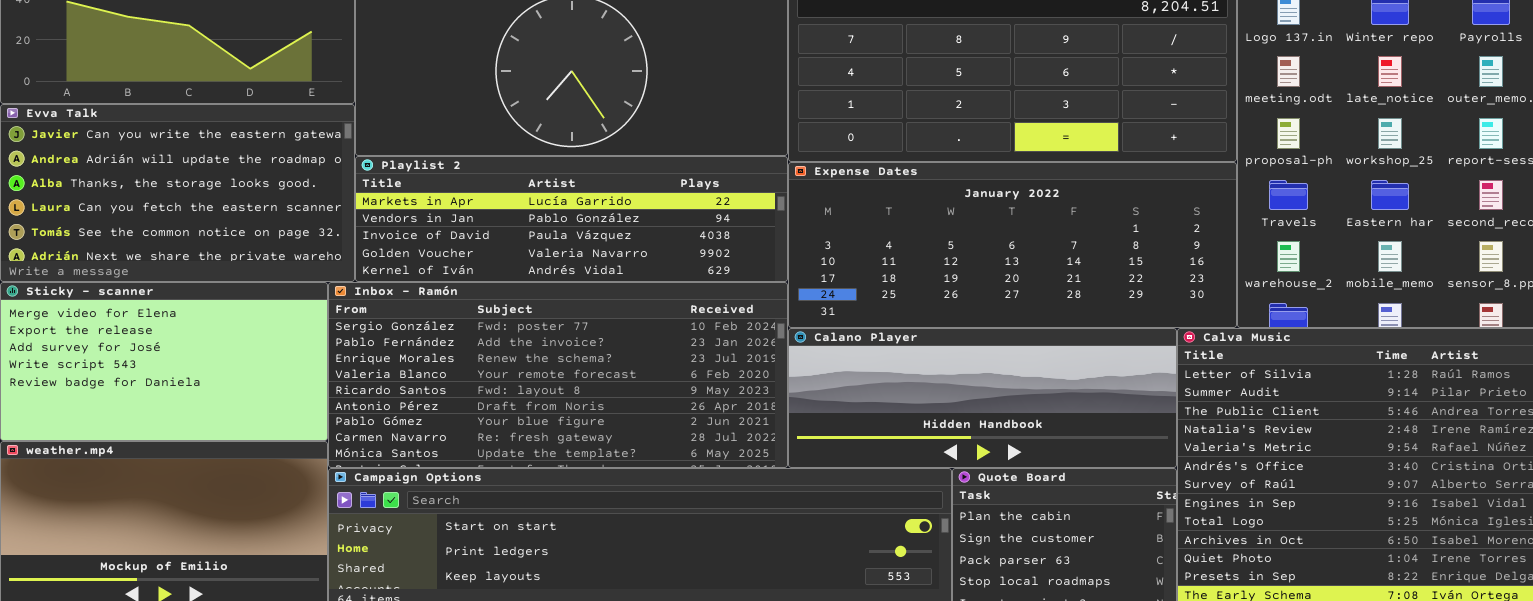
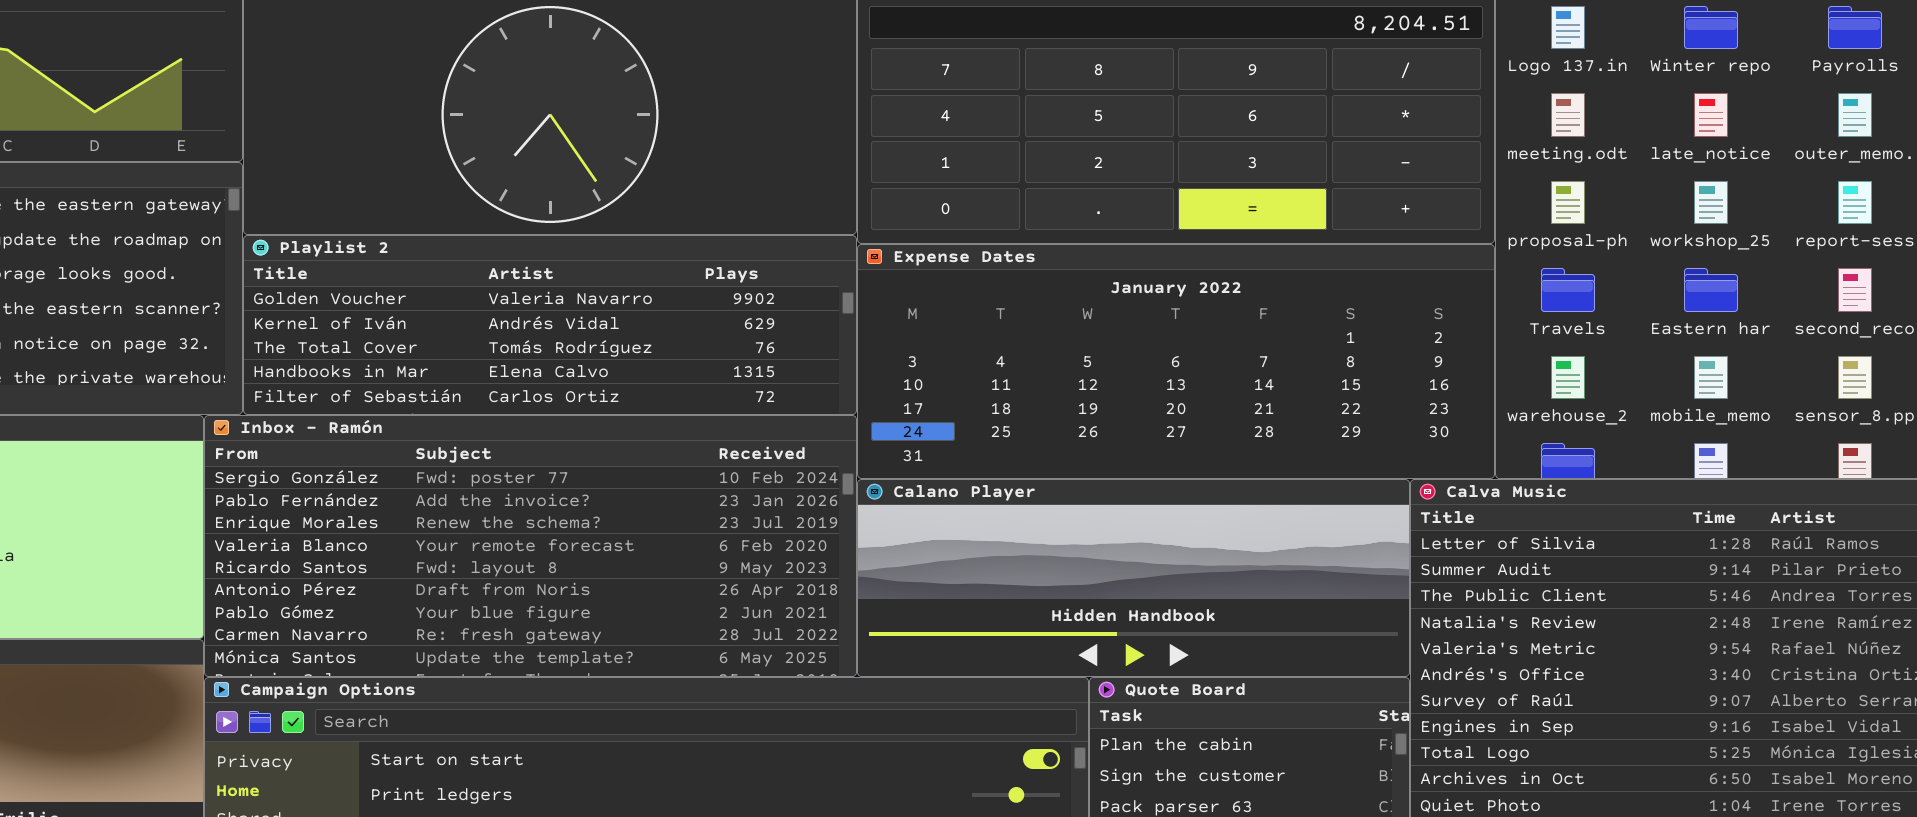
Playlist 2: [355,156,788,282] -> [243,235,857,415], scrolled down 3 rows

